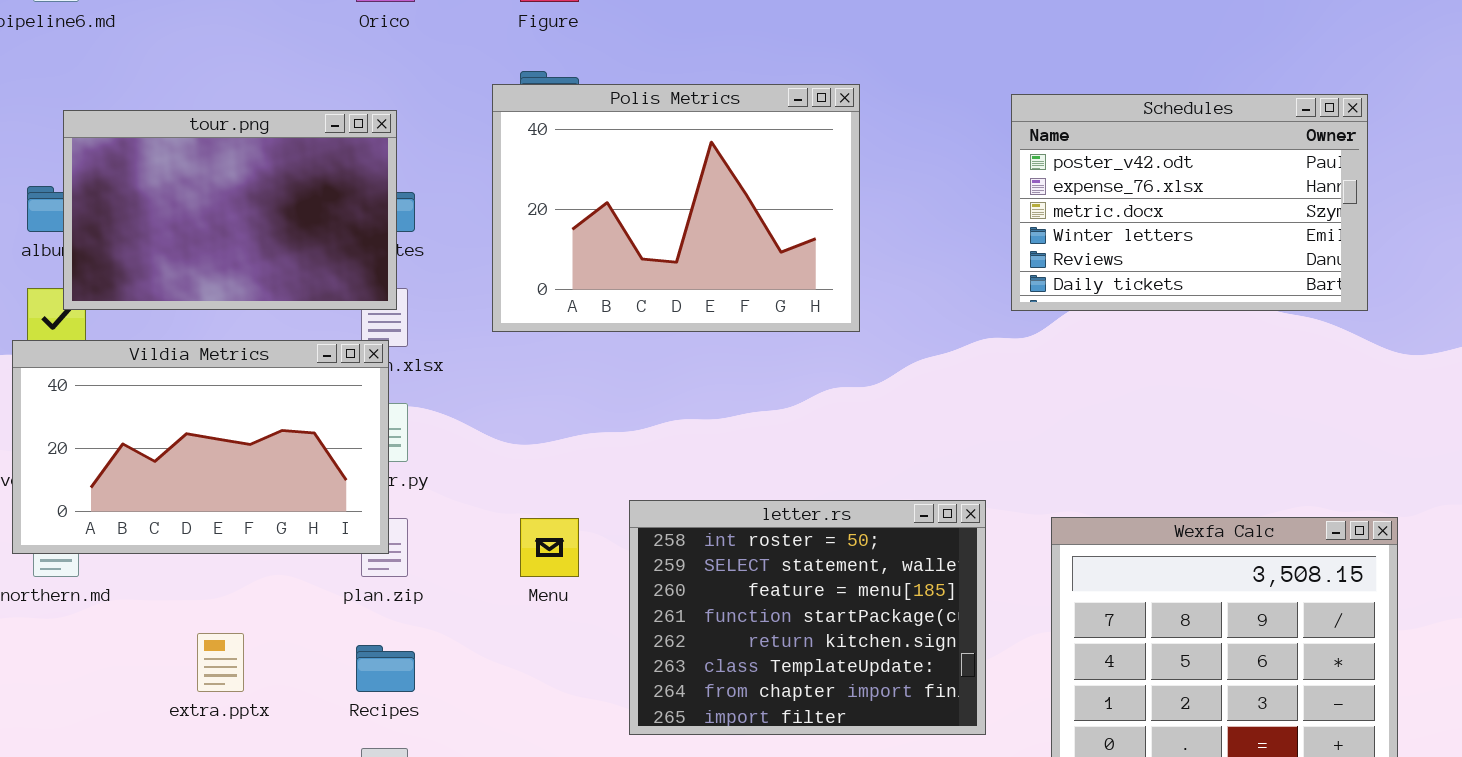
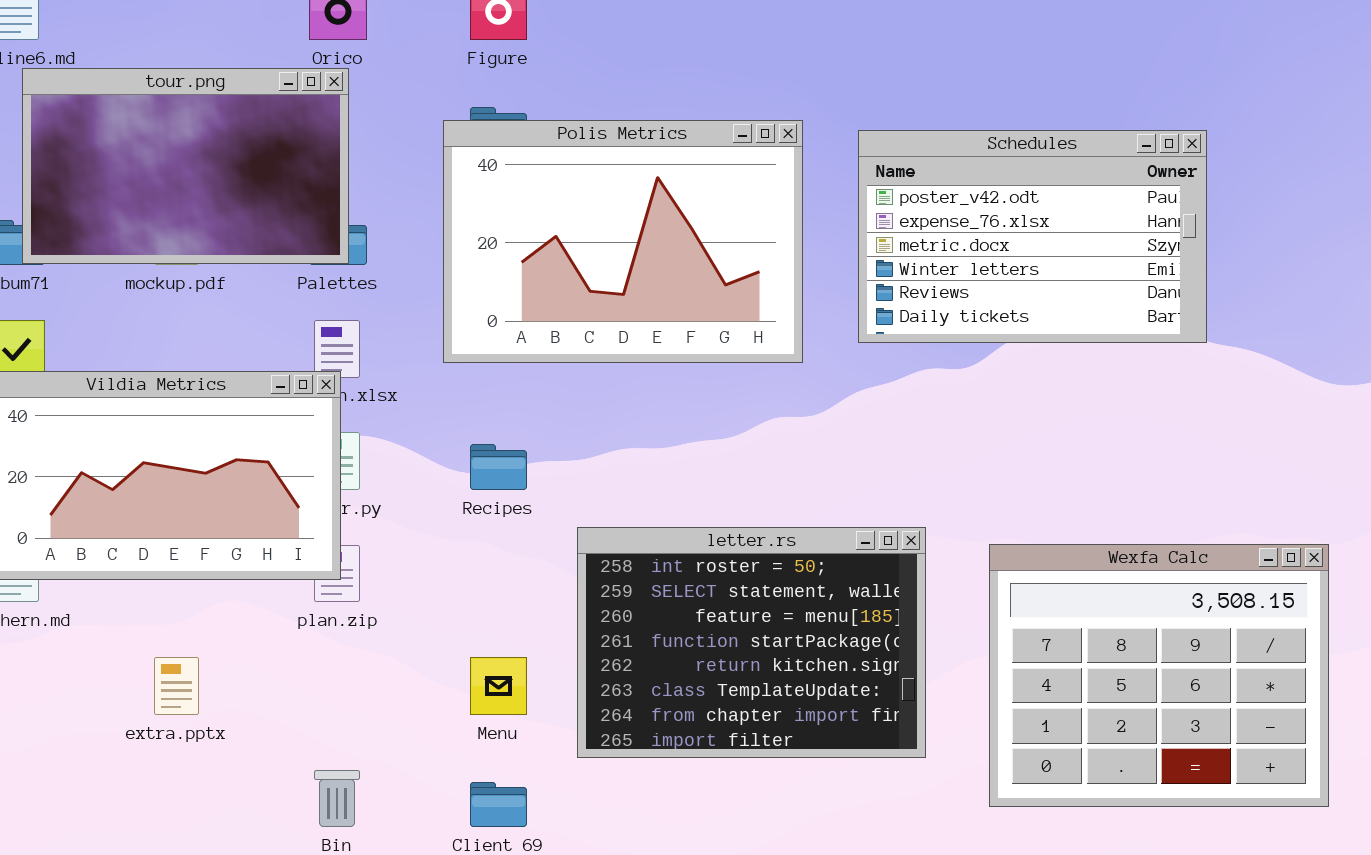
Schedules: [1011,94,1368,311] -> [858,130,1207,343], moved
tour.png: [63,110,397,310] -> [22,68,349,264], moved
Menu: [520,518,579,577] -> [470,657,527,715], moved
Recipes: [356,645,415,692] -> [470,444,527,490], moved

